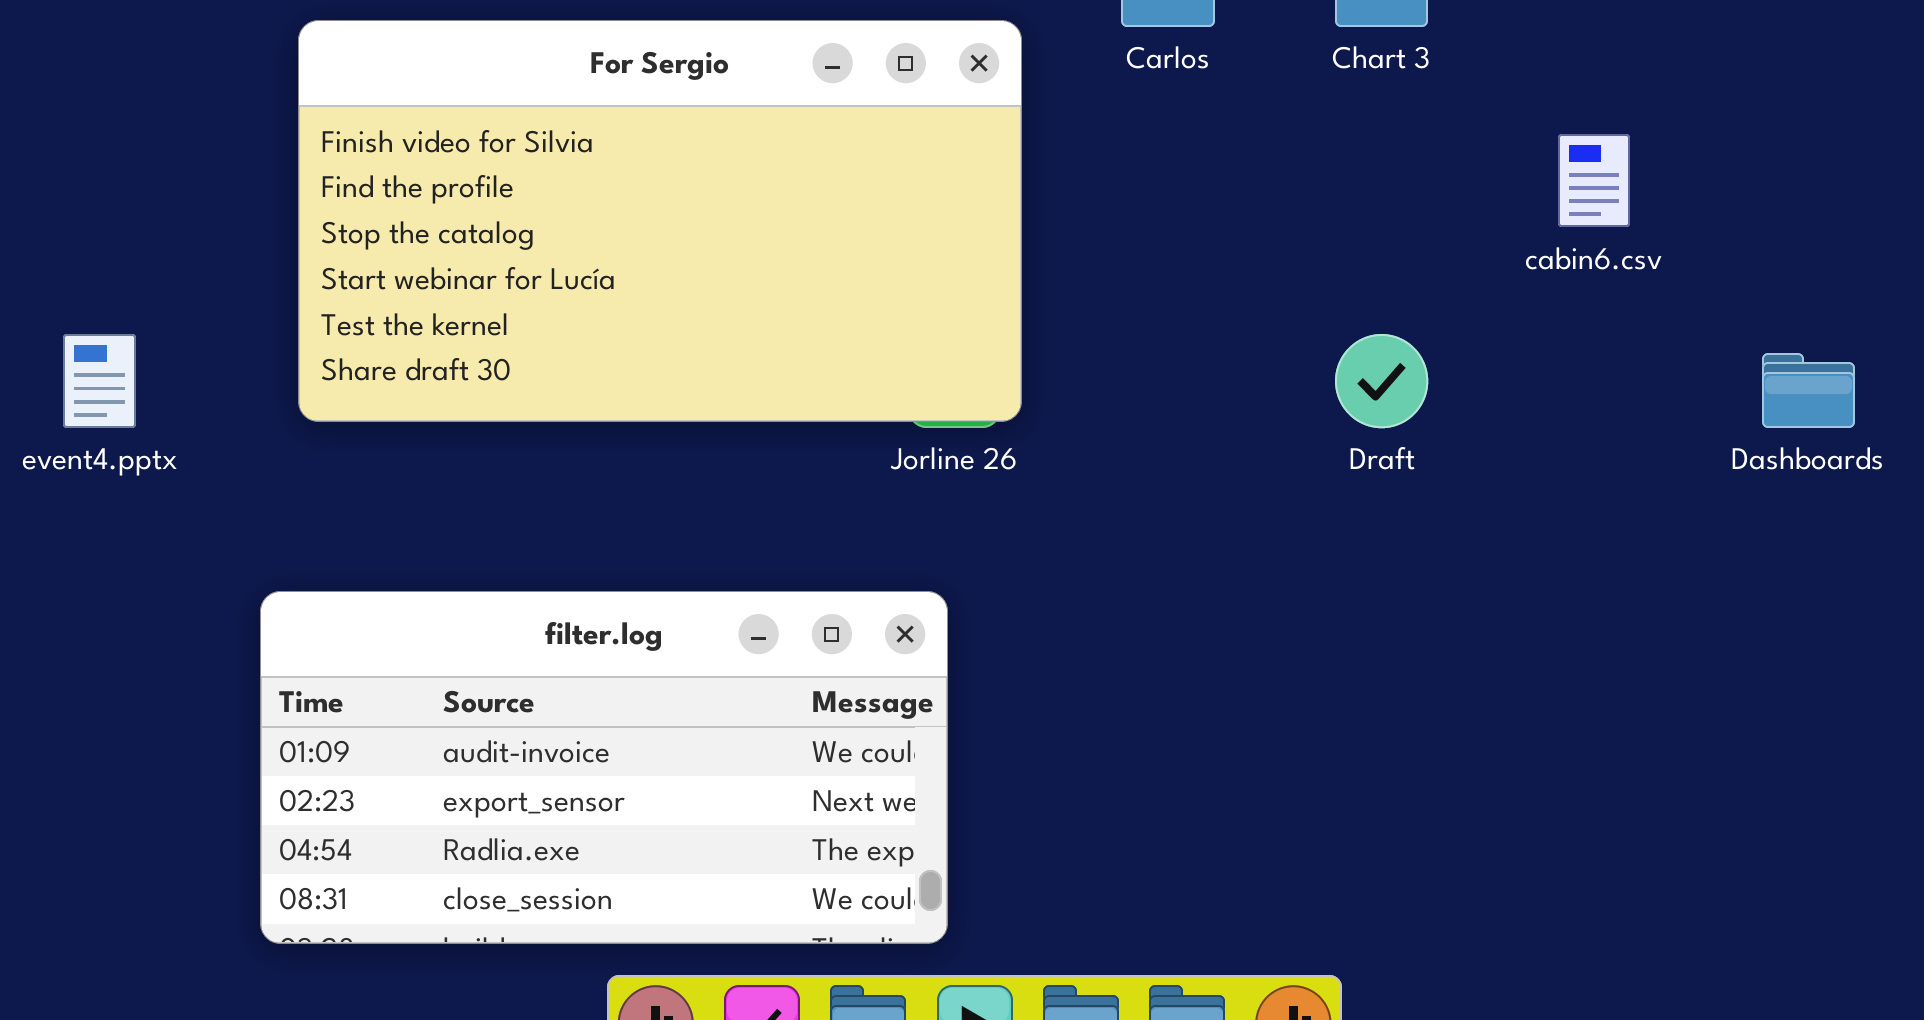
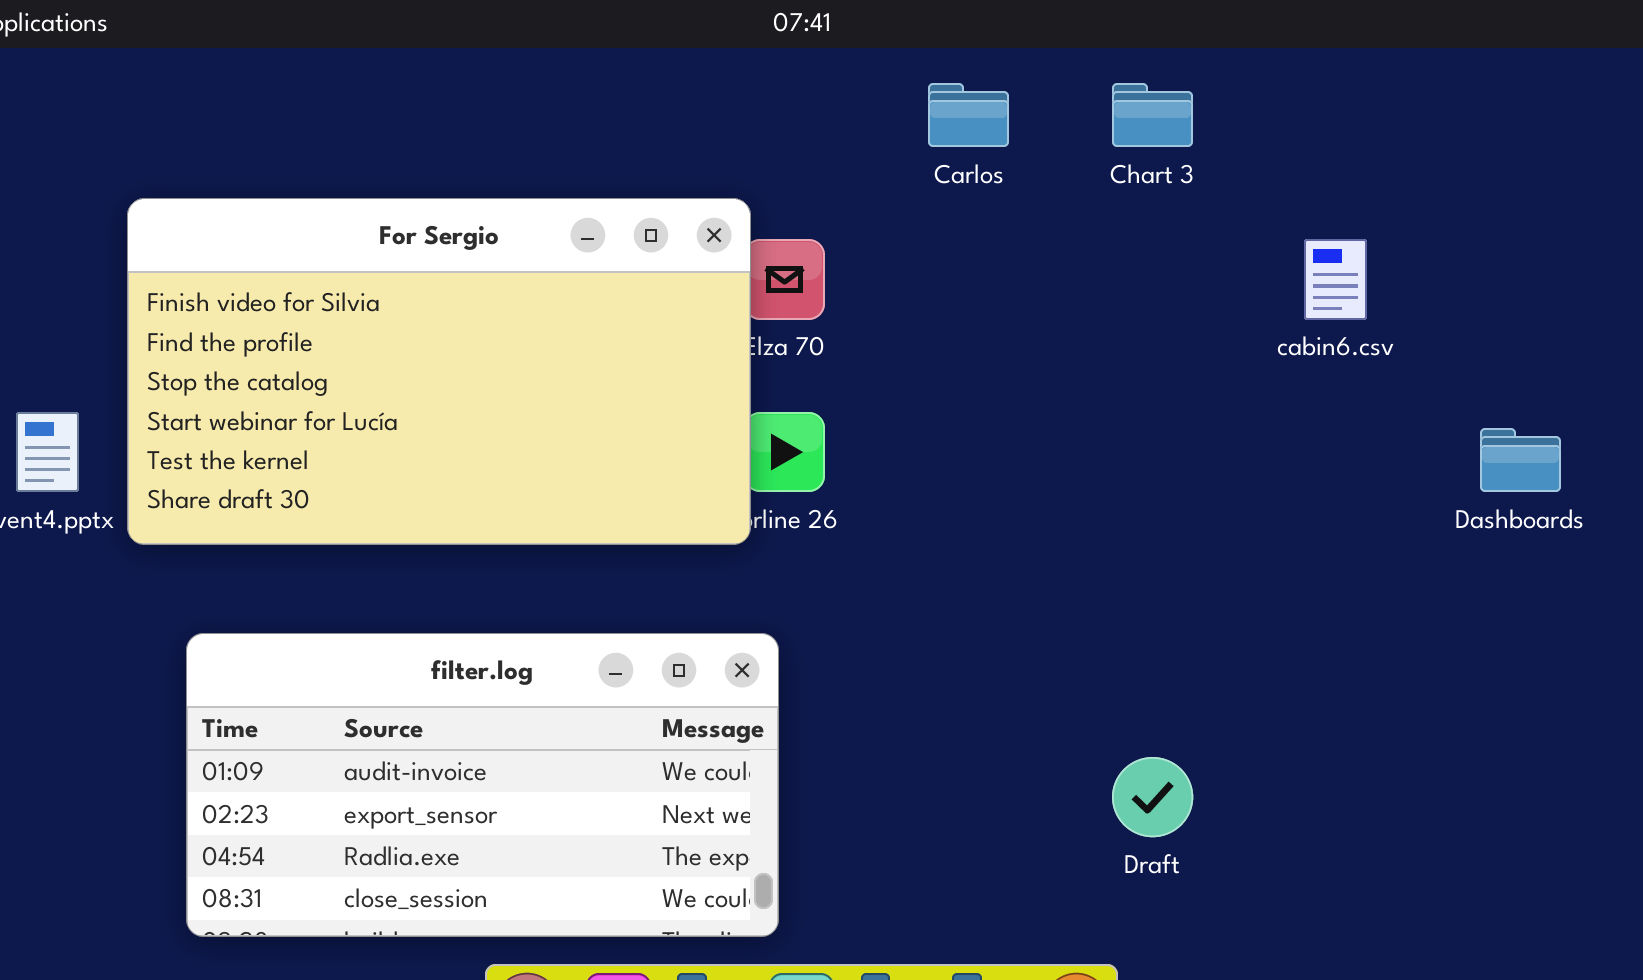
For Sergio: [298,20,1022,422] -> [127,198,751,545], moved
Draft: [1335,334,1428,428] -> [1112,757,1193,837], moved

